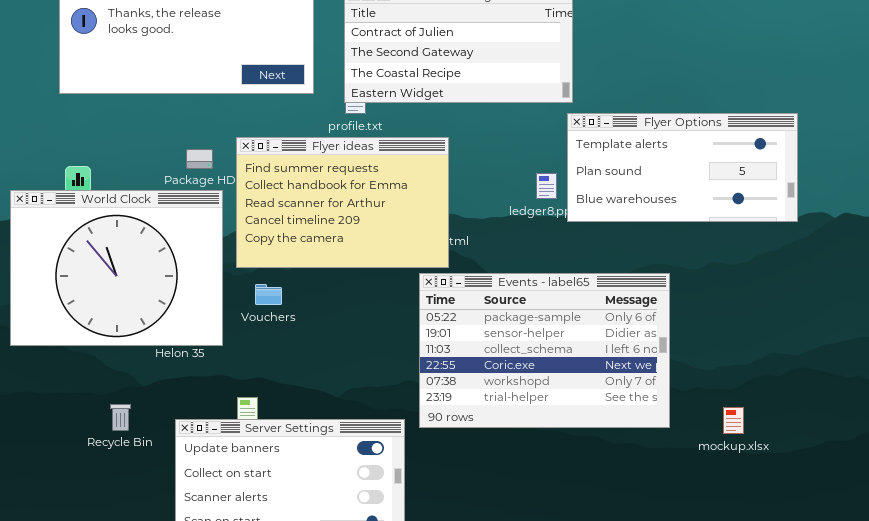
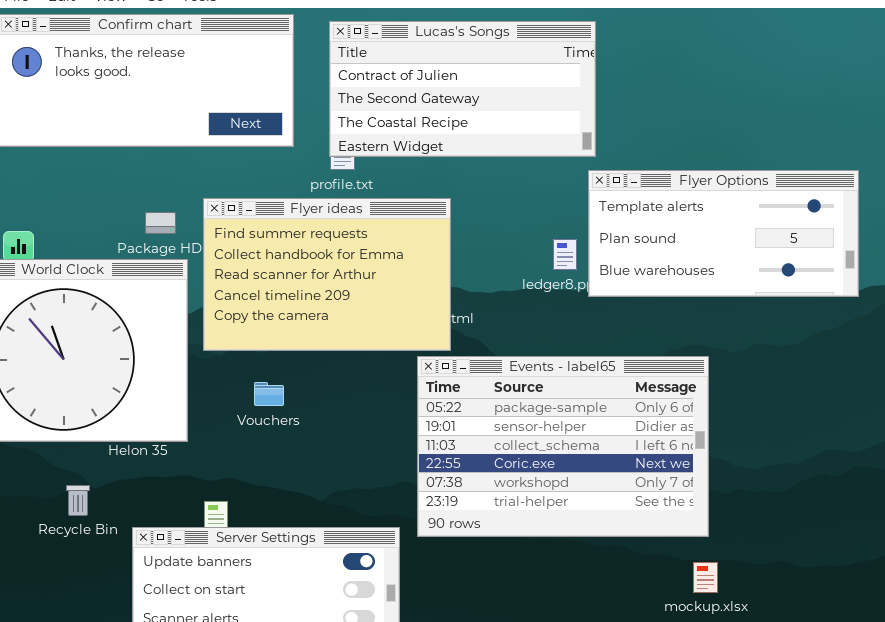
Vouchers: [255,284,282,305] -> [254,382,284,406], moved
Recycle Bin: [110,404,131,431] -> [66,485,90,516], moved
mockup.xlsx: [723,407,744,434] -> [693,562,718,593], moved

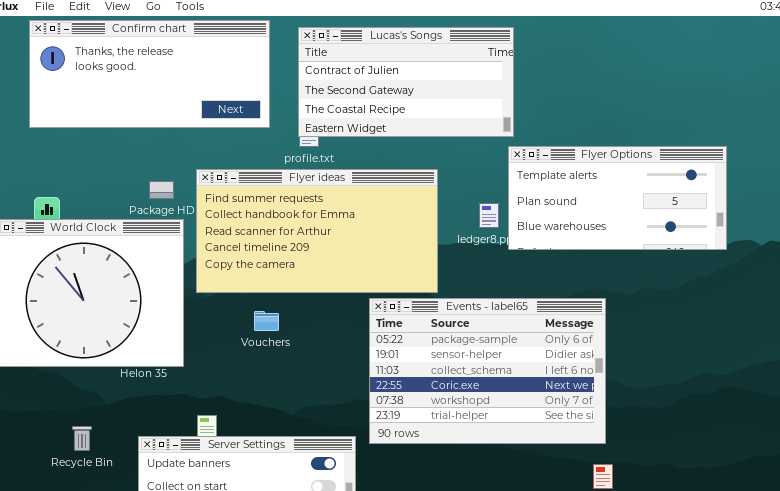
Flyer ideas: [203,198,451,351] -> [196,169,438,293], resized
Vouchers: [254,382,284,406] -> [254,311,279,331], moved
Recycle Bin: [66,485,90,516] -> [72,426,92,451], moved

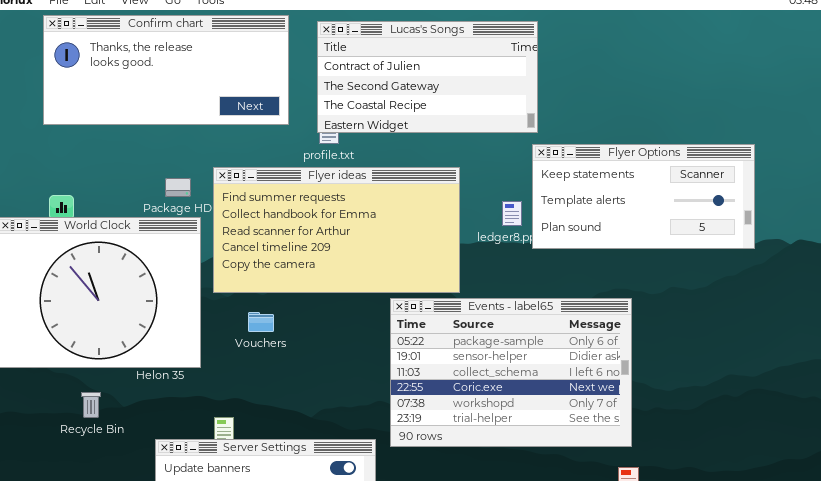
Flyer Options: [508,146,727,250] -> [532,144,755,249], scrolled up 1 row
Vouchers: [254,311,279,331] -> [248,312,274,332], moved
Recycle Bin: [72,426,92,451] -> [81,392,101,418], moved

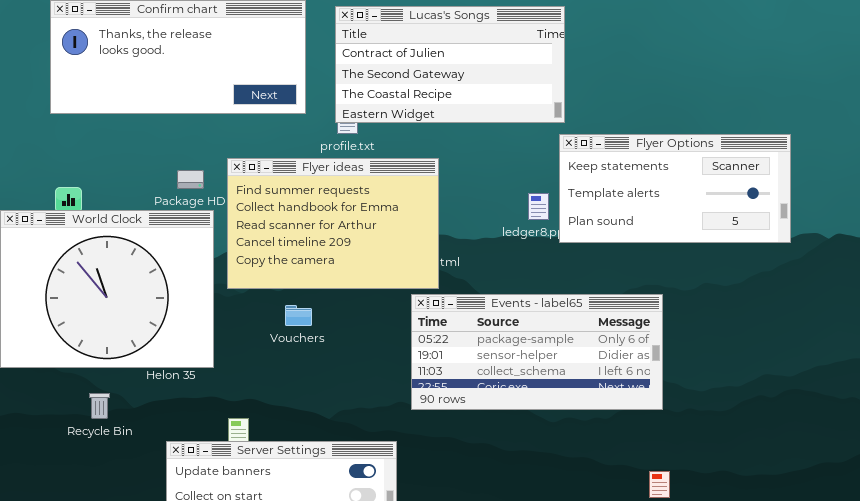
Flyer ideas: [213,167,460,293] -> [227,158,439,289], resized
Events - label65: [390,298,632,447] -> [411,294,663,410], resized
Vouchers: [248,312,274,332] -> [285,305,312,326], moved

